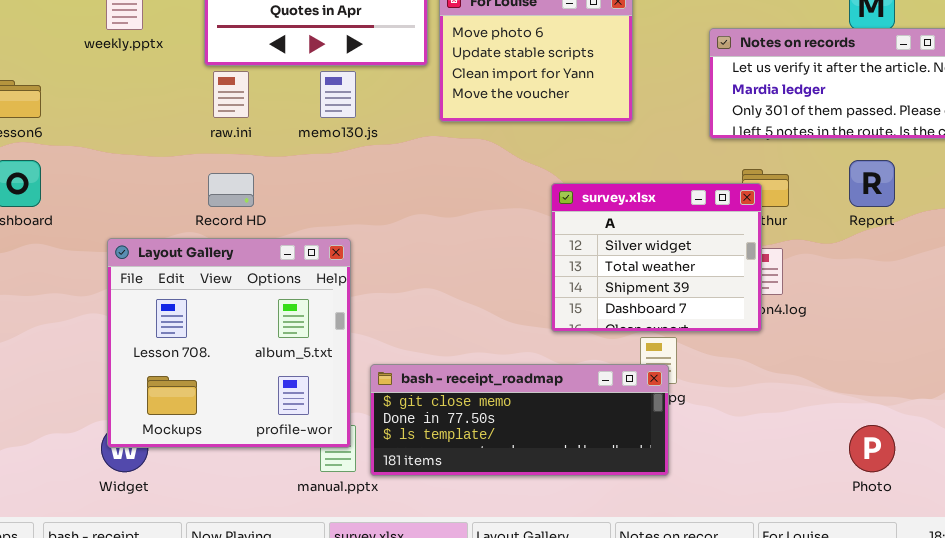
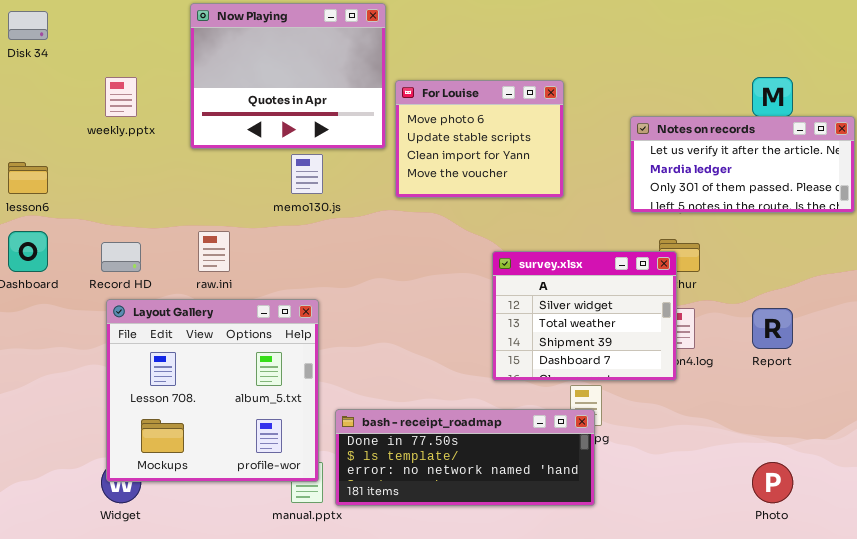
raw.ini: [213,71,249,118] -> [198,231,230,272], moved
Report: [849,160,895,207] -> [752,308,793,349], moved
Record HD: [208,173,254,207] -> [101,242,141,272], moved
bash - receipt_roadmap: [370,364,669,476] -> [335,409,595,506], scrolled down 1 row

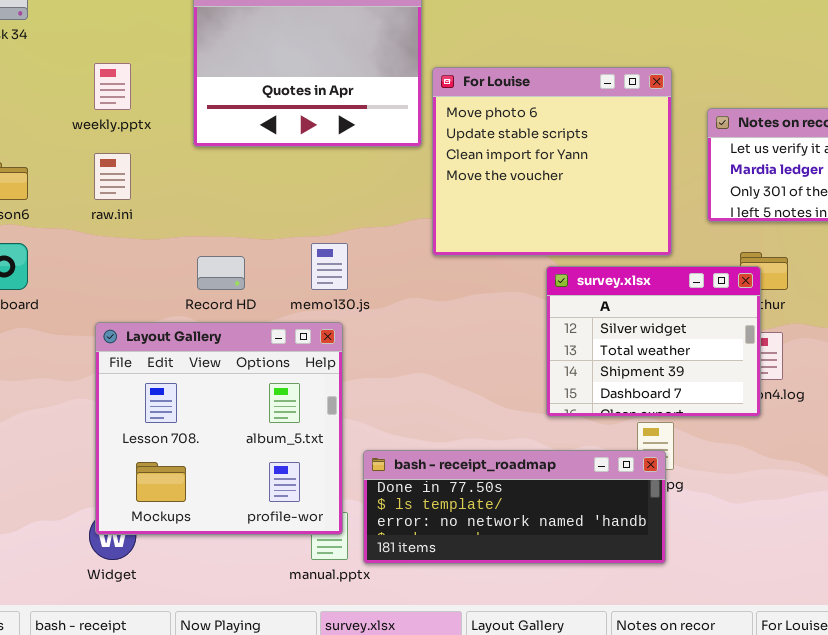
For Louise: [395,80,564,198] -> [432,67,672,256], resized
memo130.js: [291,154,323,194] -> [311,243,348,290], moved
raw.ini: [198,231,230,272] -> [94,153,131,200], moved
Record HD: [101,242,141,272] -> [197,256,245,290], moved

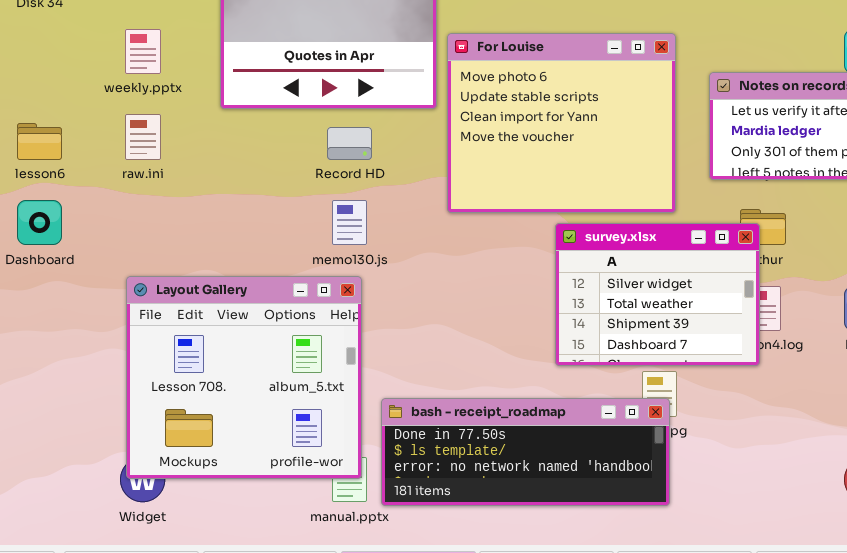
Record HD: [197,256,245,290] -> [327,127,372,160], moved

